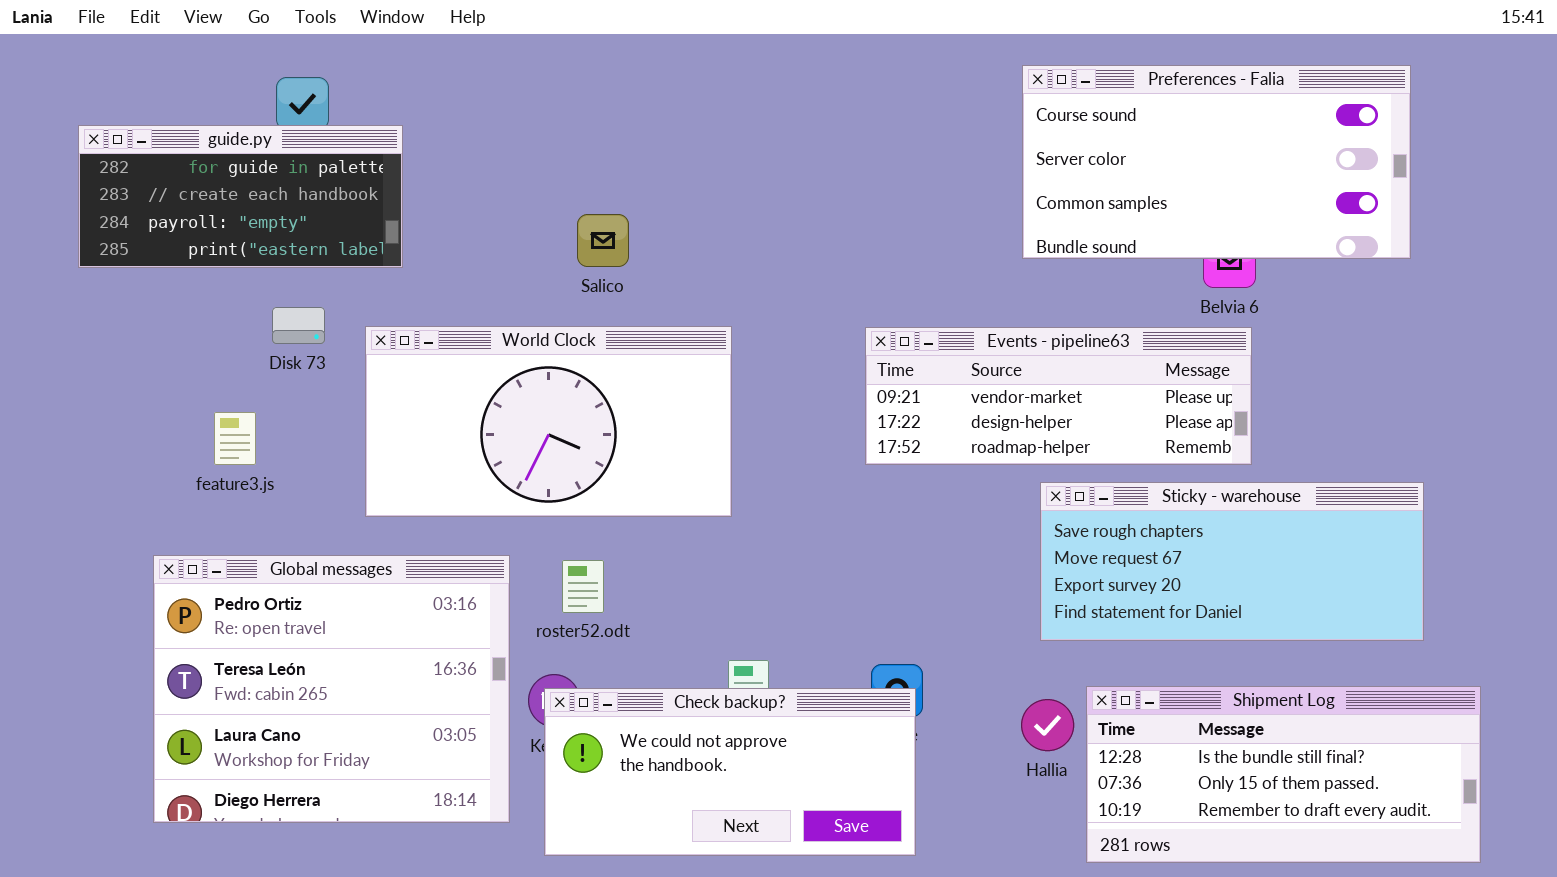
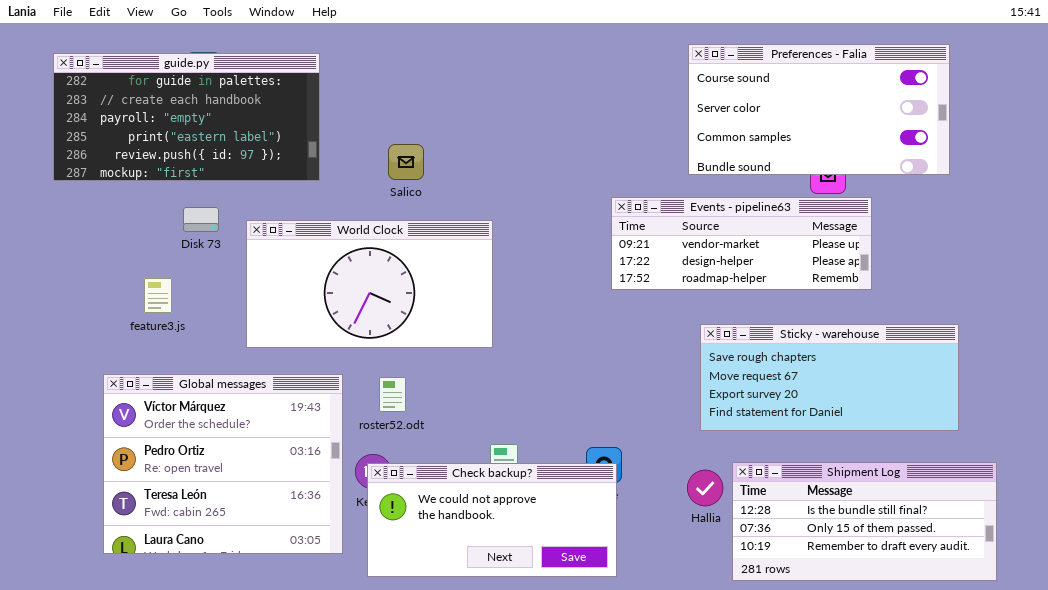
guide.py: [78,125,403,268] -> [53,53,320,181], resized
Events - pipeline63: [865,327,1252,465] -> [611,197,872,290], moved
Global messages: [153,555,510,823] -> [103,374,343,554], scrolled up 1 row

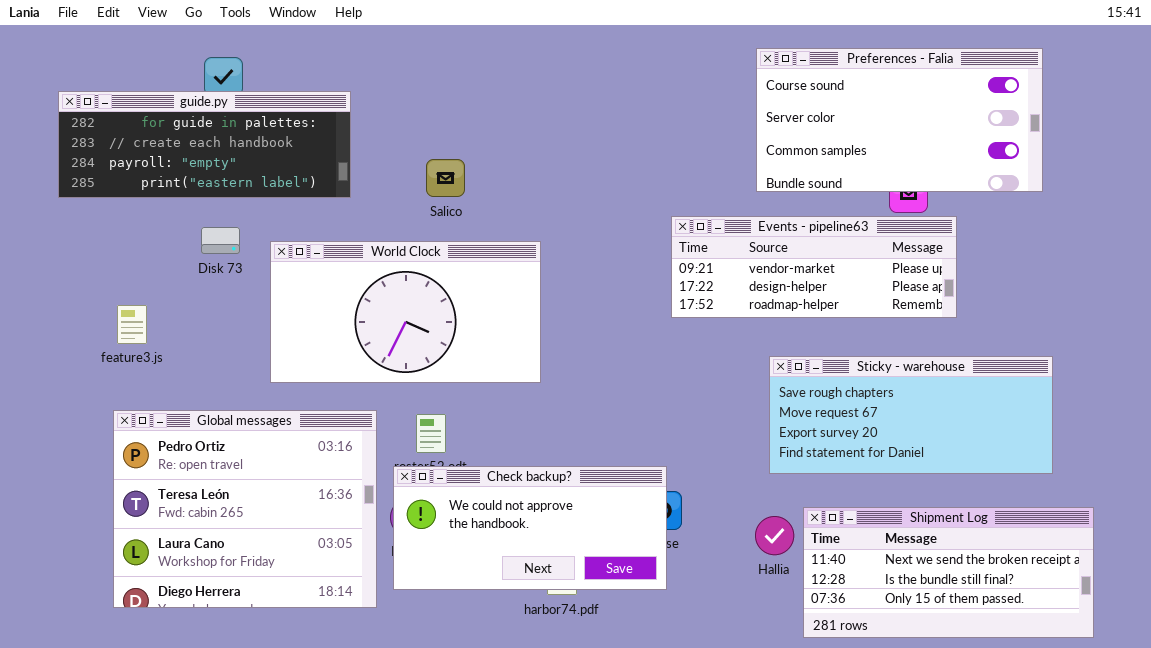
guide.py: [53,53,320,181] -> [58,91,351,198], resized
feature3.js: [144,278,172,313] -> [117,305,147,344], moved
Global messages: [103,374,343,554] -> [113,410,377,608], scrolled down 1 row
Shipment Log: [732,462,997,581] -> [803,507,1094,638], scrolled up 1 row
Check backup?: [367,463,617,577] -> [393,466,667,590], moved

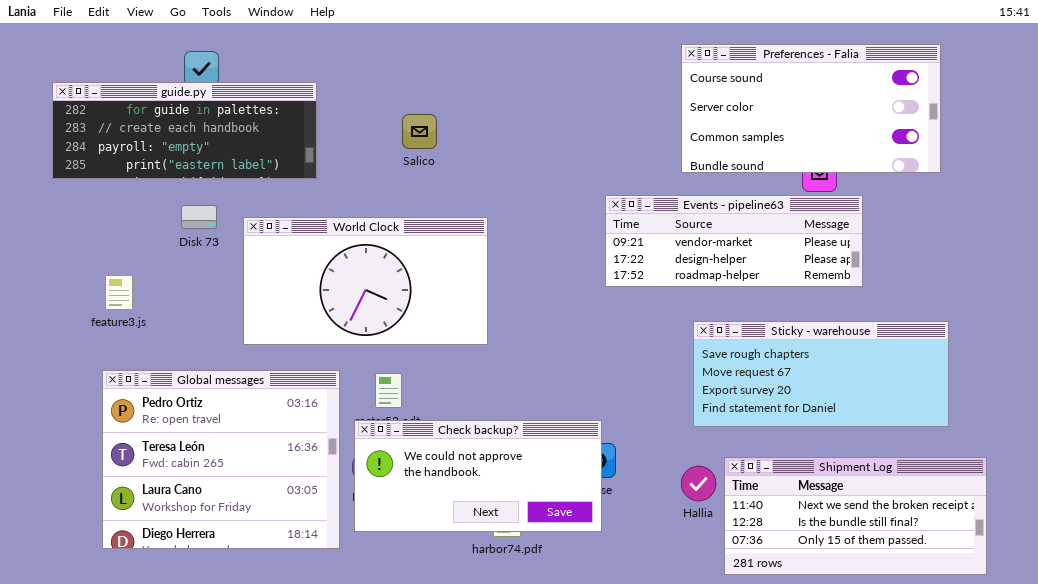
Salico: [426,159,465,197] -> [402,114,437,149], moved

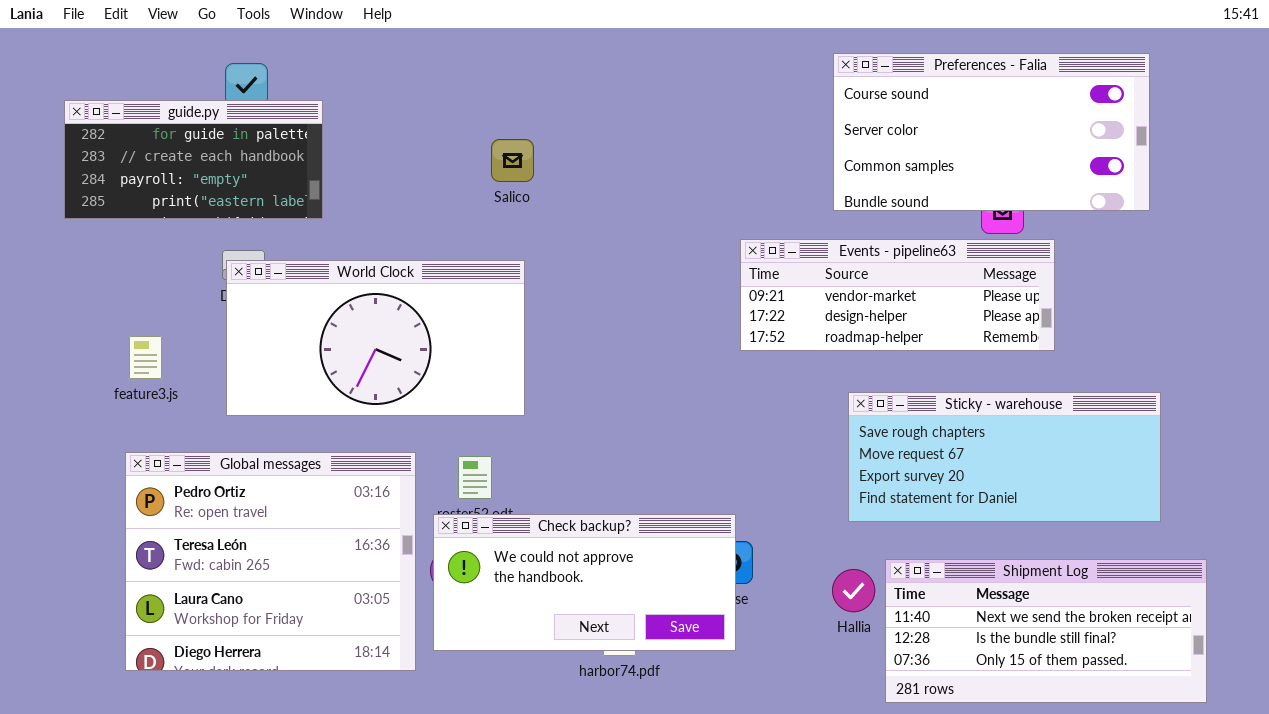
guide.py: [52,82,317,179] -> [64,100,323,219], resized
World Clock: [243,217,488,345] -> [226,260,525,416], moved

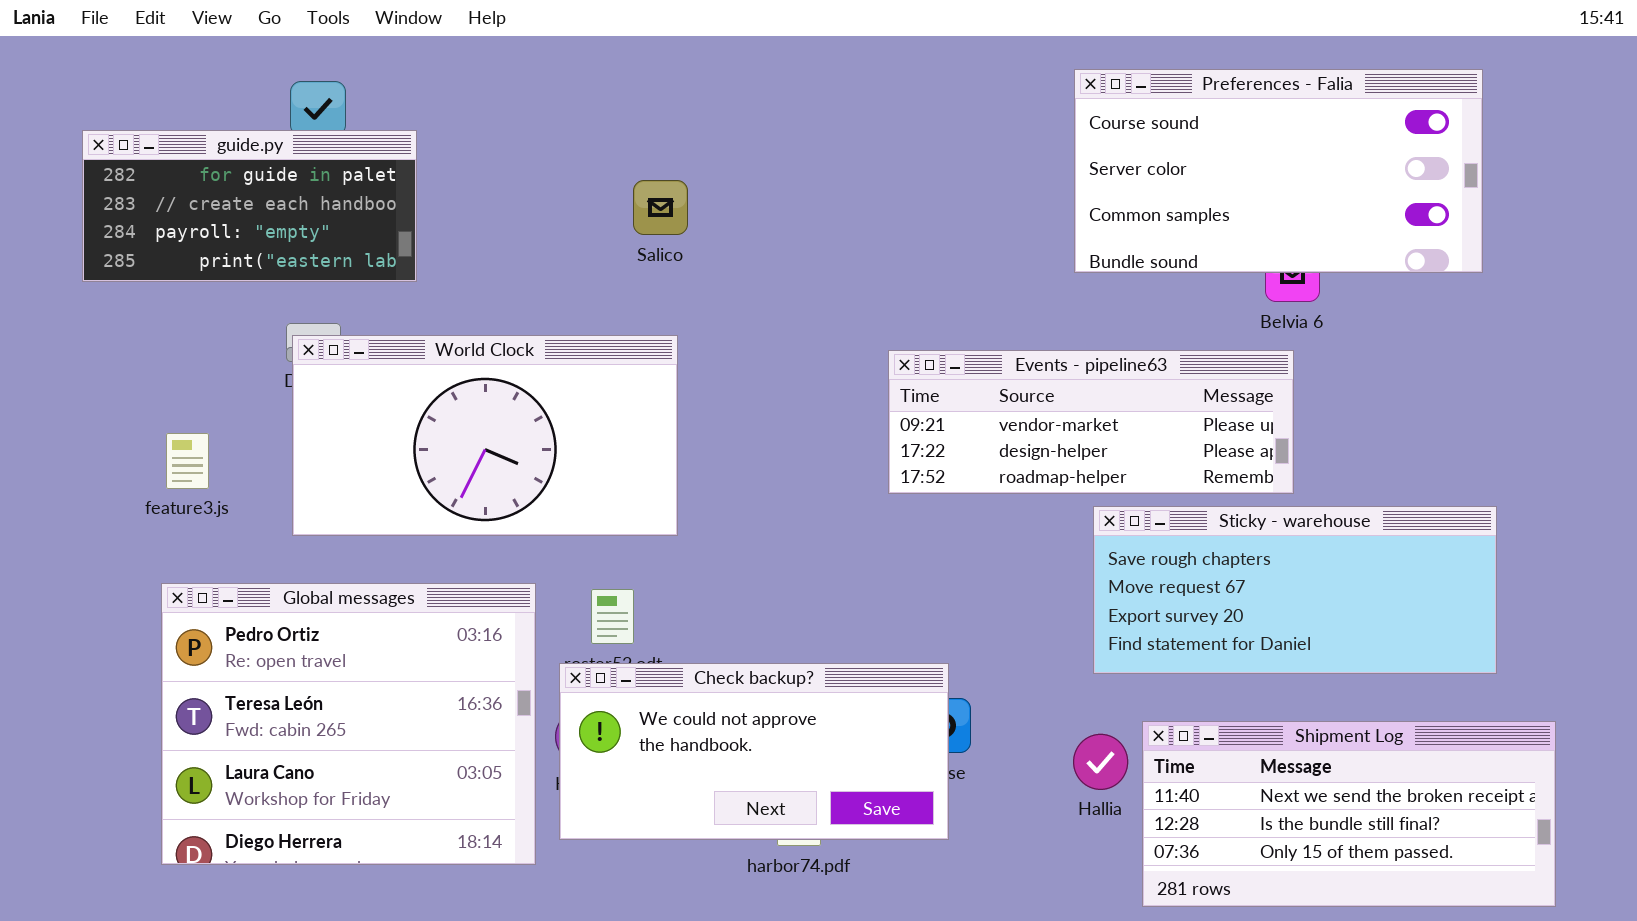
Events - pipeline63: [740,239,1055,351] -> [888,350,1294,494], moved

